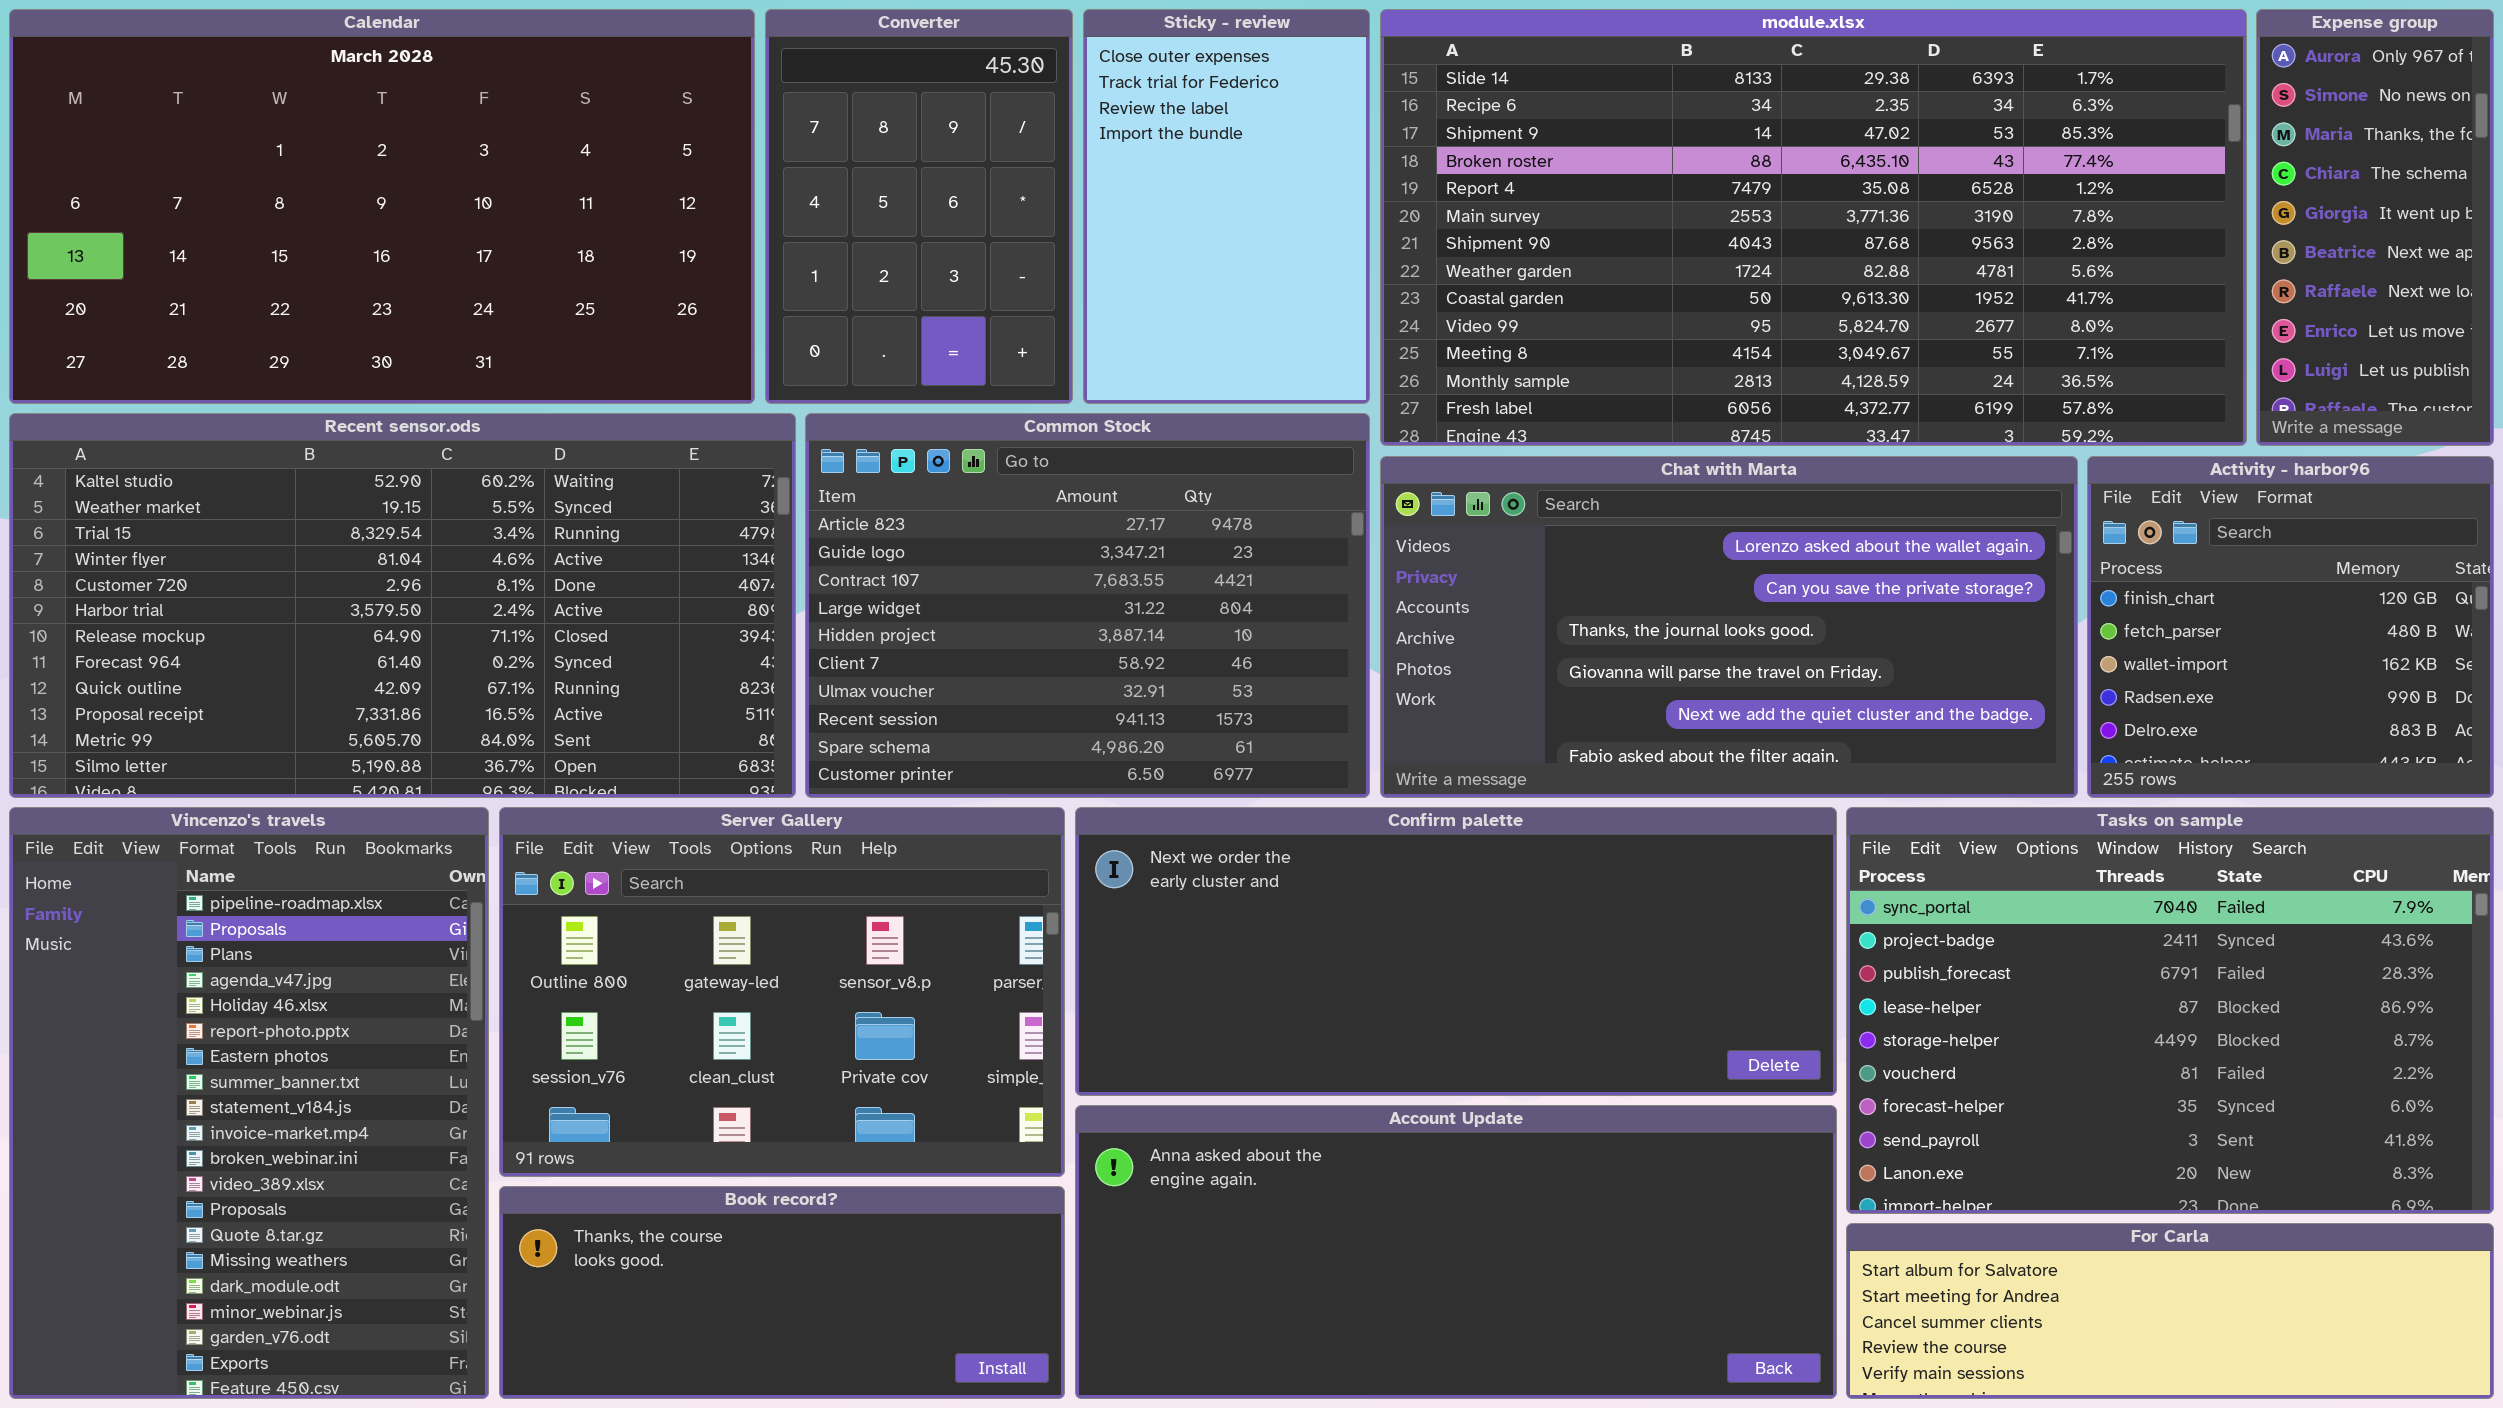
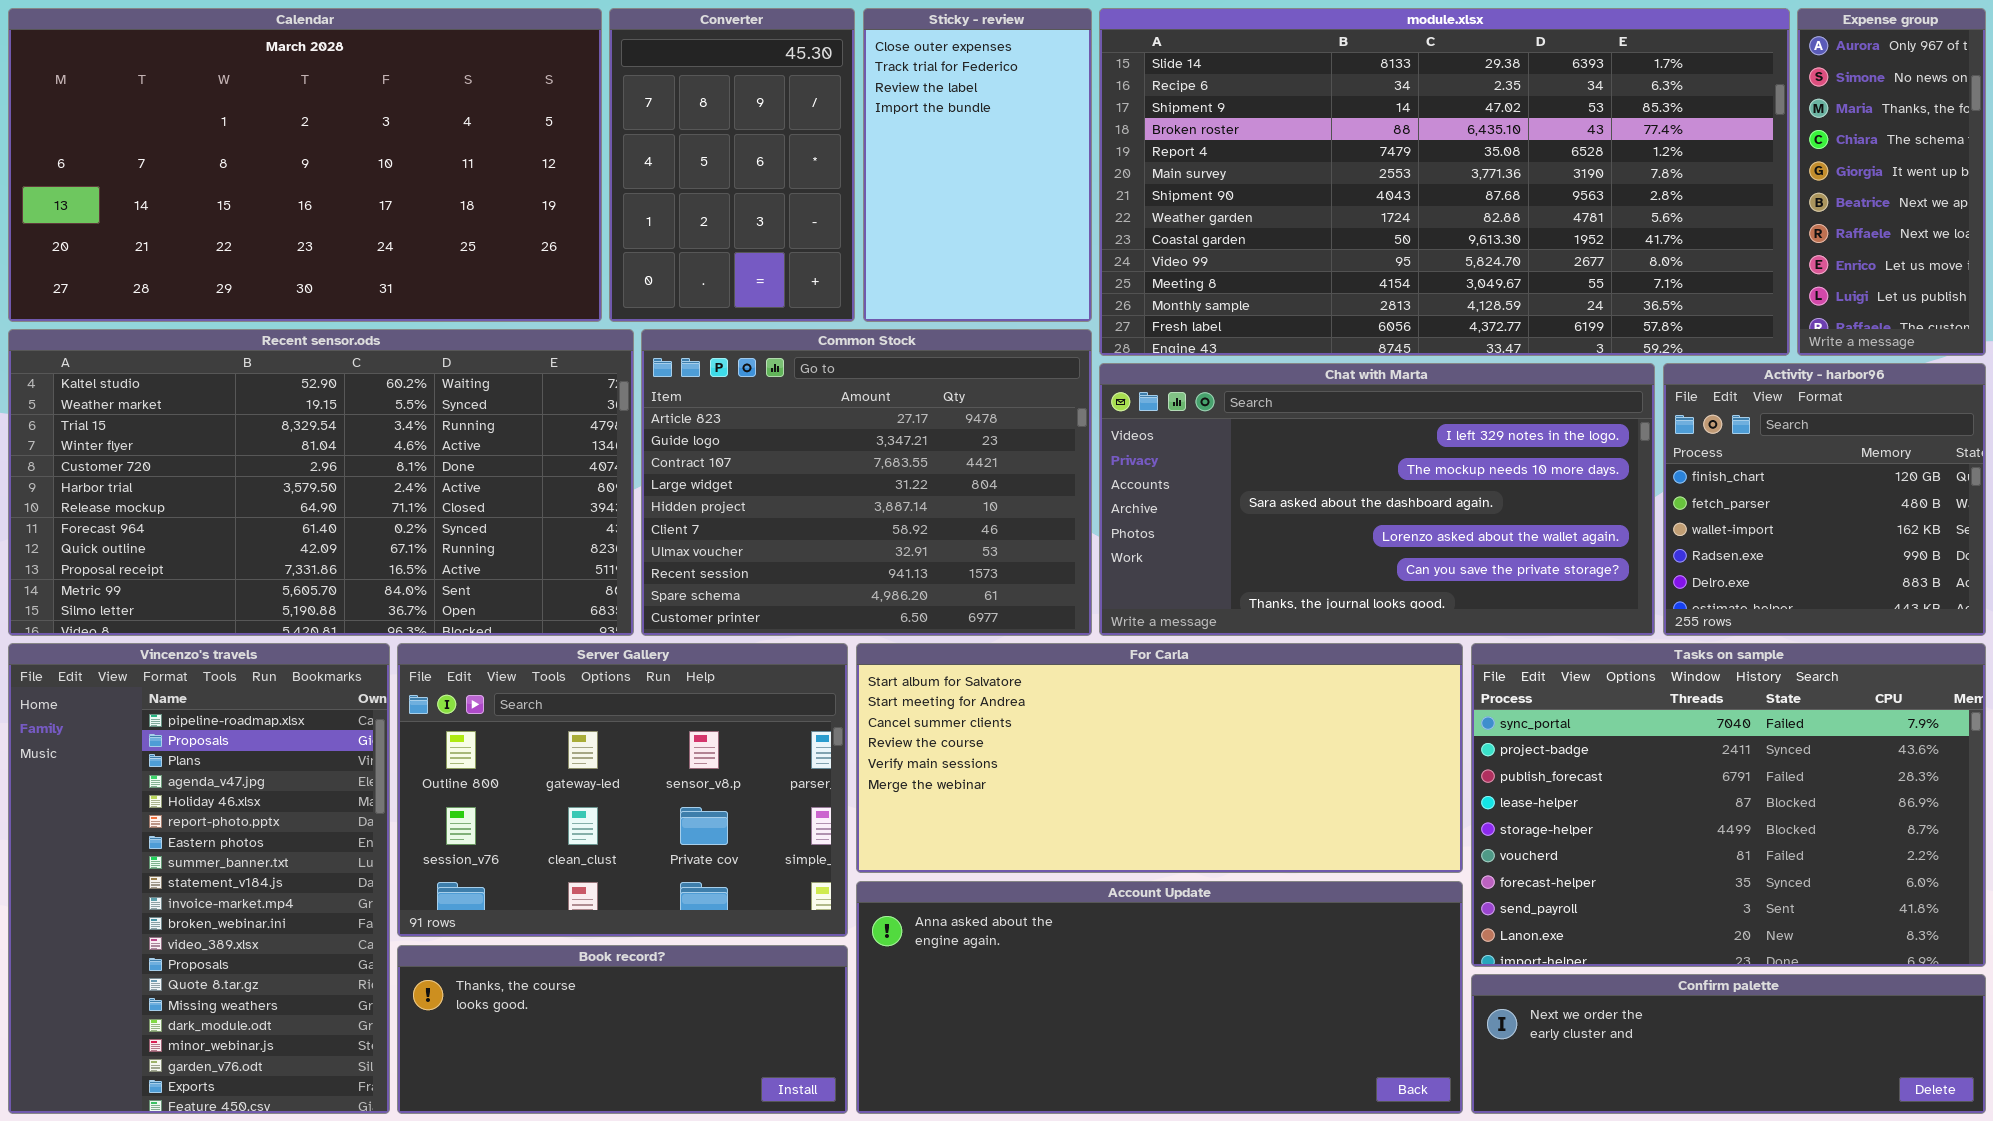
Chat with Marta: [1380,456,2078,798] -> [1099,363,1655,636], scrolled up 3 rows
Confirm palette: [1075,807,1837,1096] -> [1471,974,1986,1114], moved, resized
For Carla: [1846,1223,2494,1399] -> [856,643,1463,873], moved, resized

